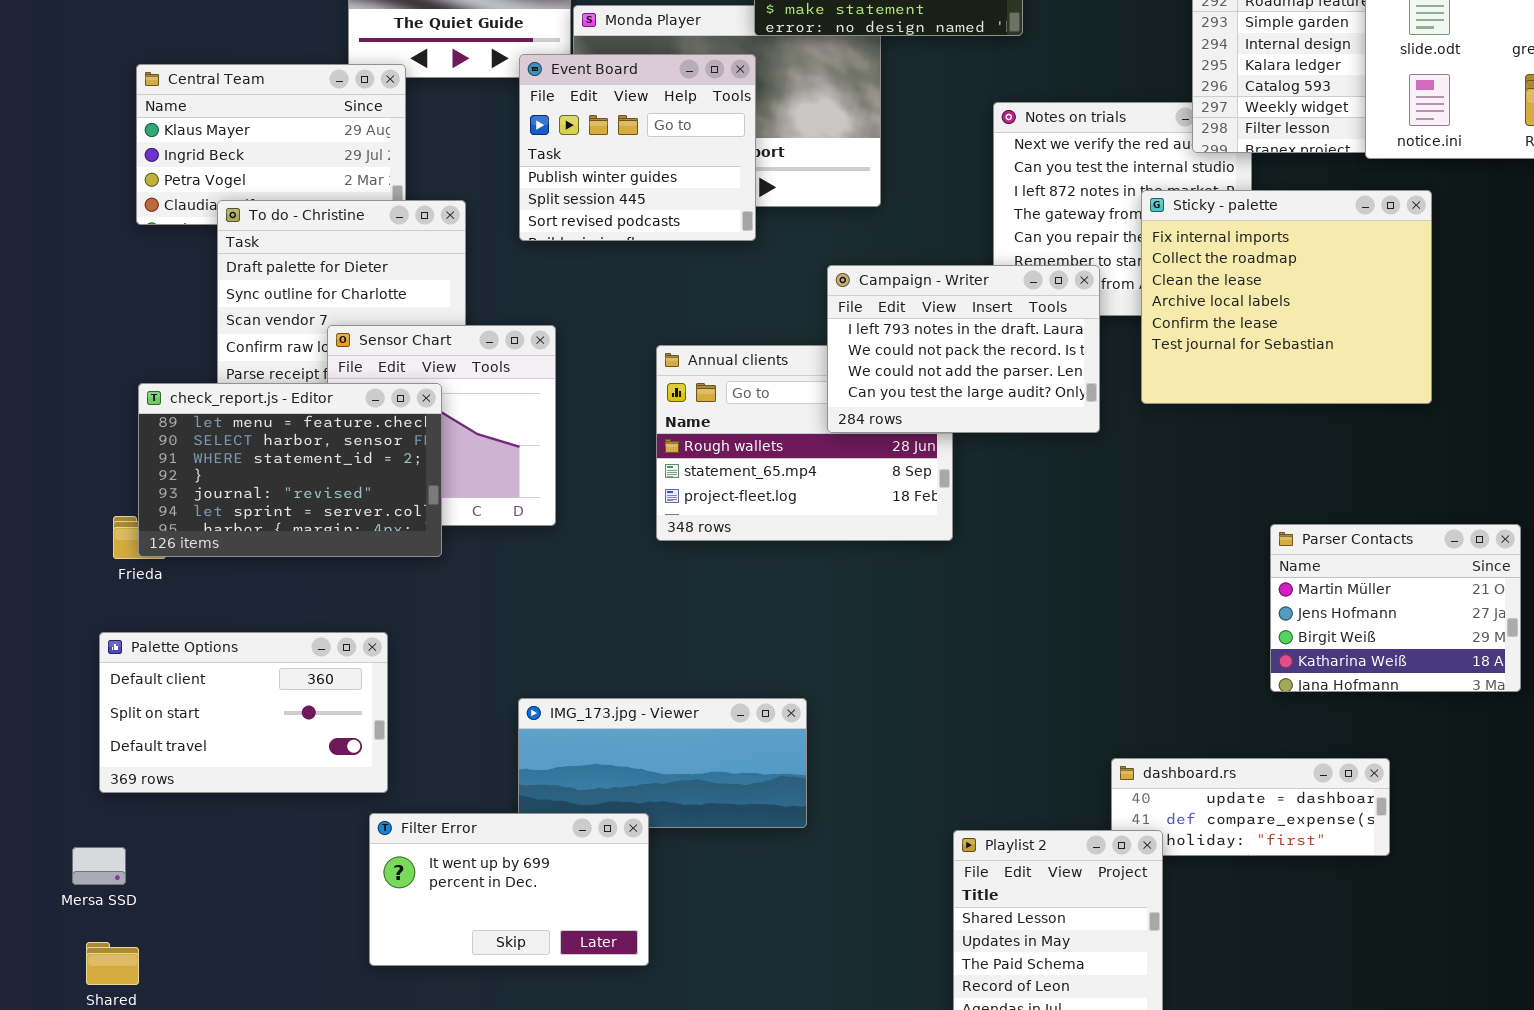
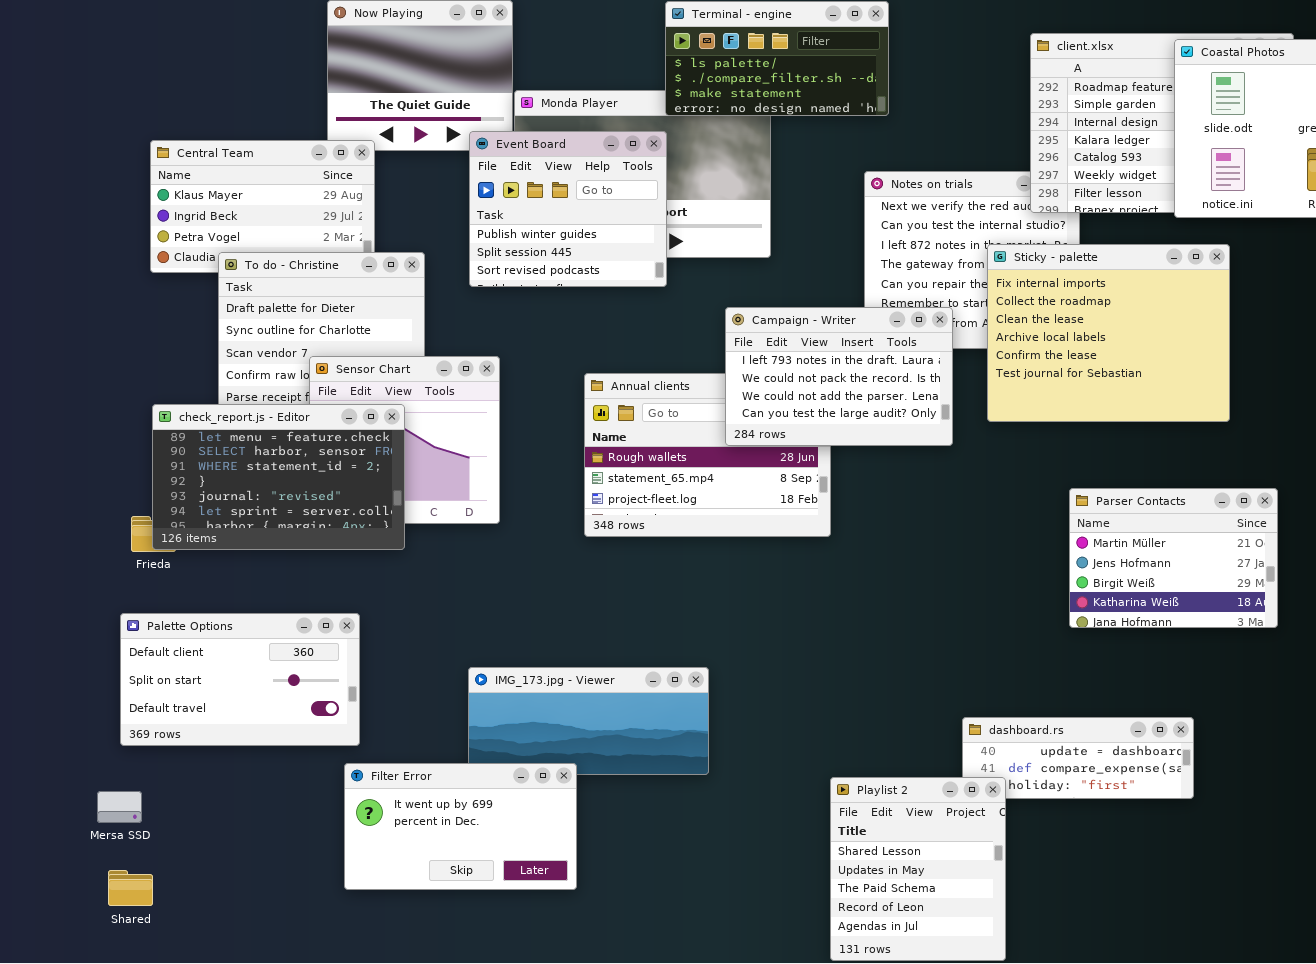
Parser Contacts: [1270,524,1521,692] -> [1069,488,1278,628], moved

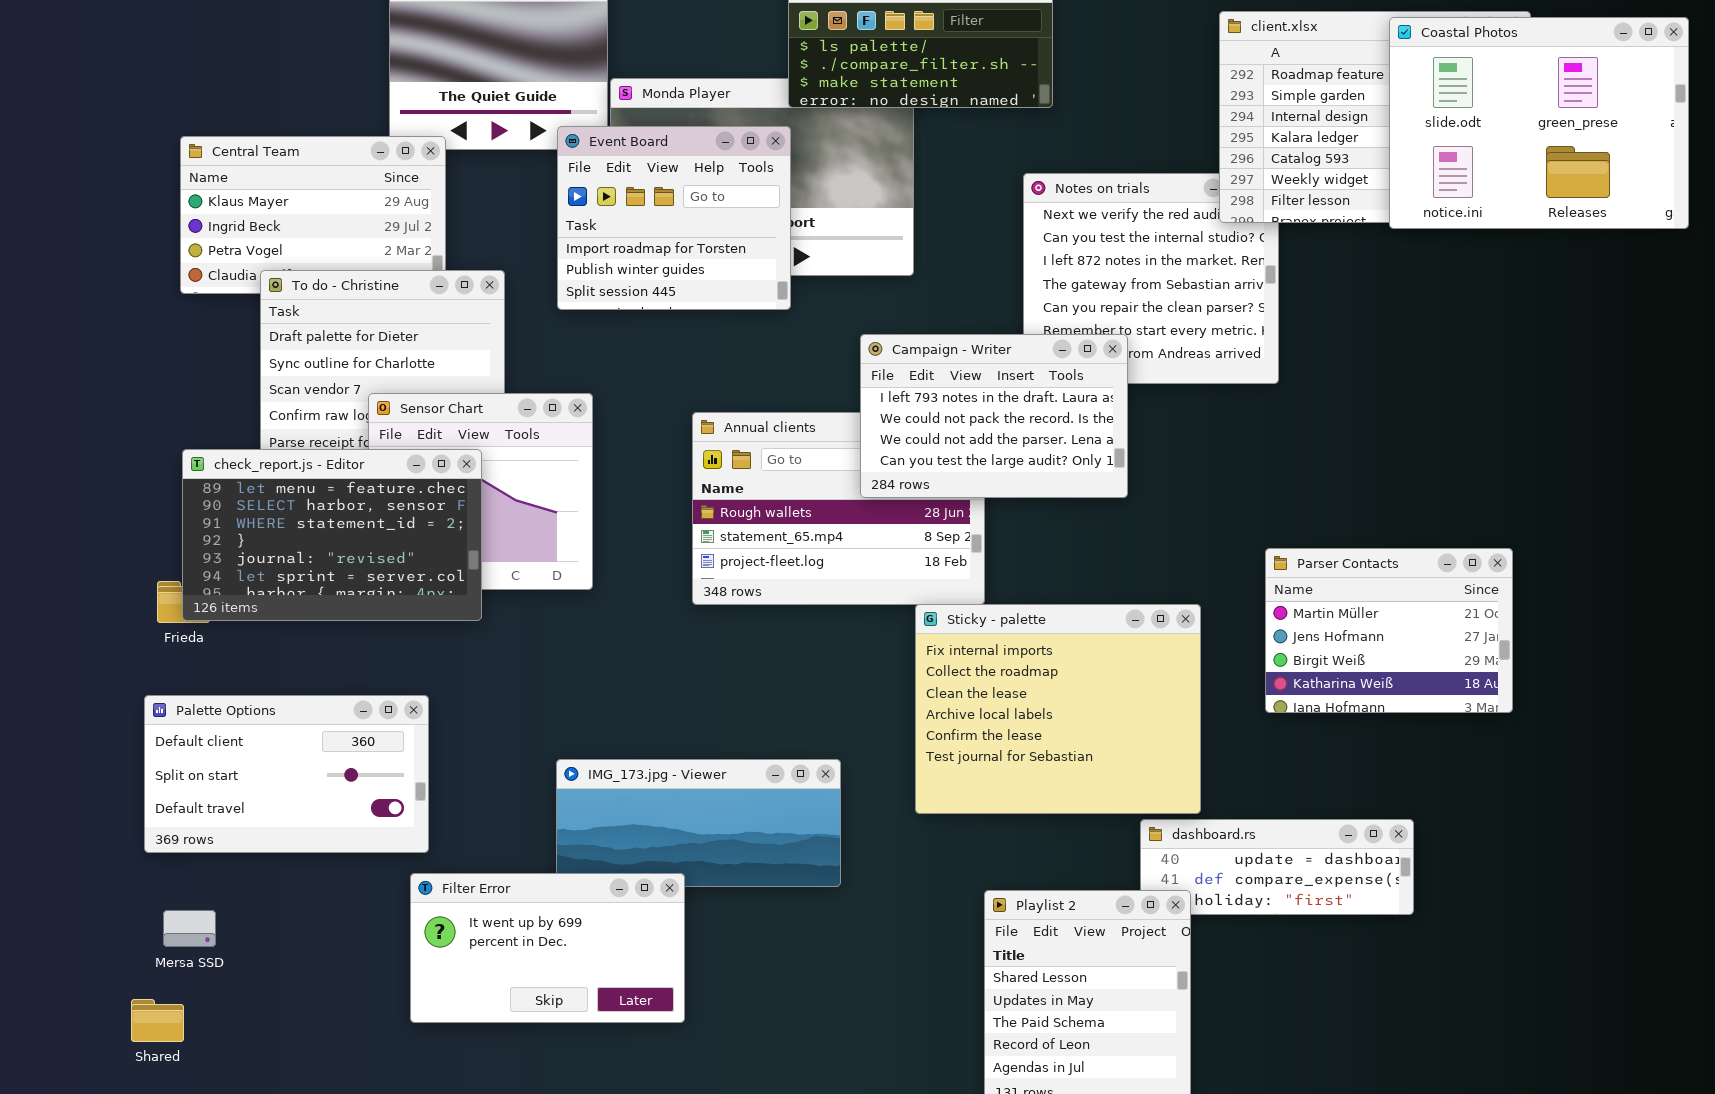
Event Board: [469,131,667,287] -> [557,126,791,310], scrolled up 1 row
Sticky - palette: [987,244,1230,422] -> [915,604,1201,814], moved
Mersa SSD: [97,791,142,823] -> [163,910,216,947], moved

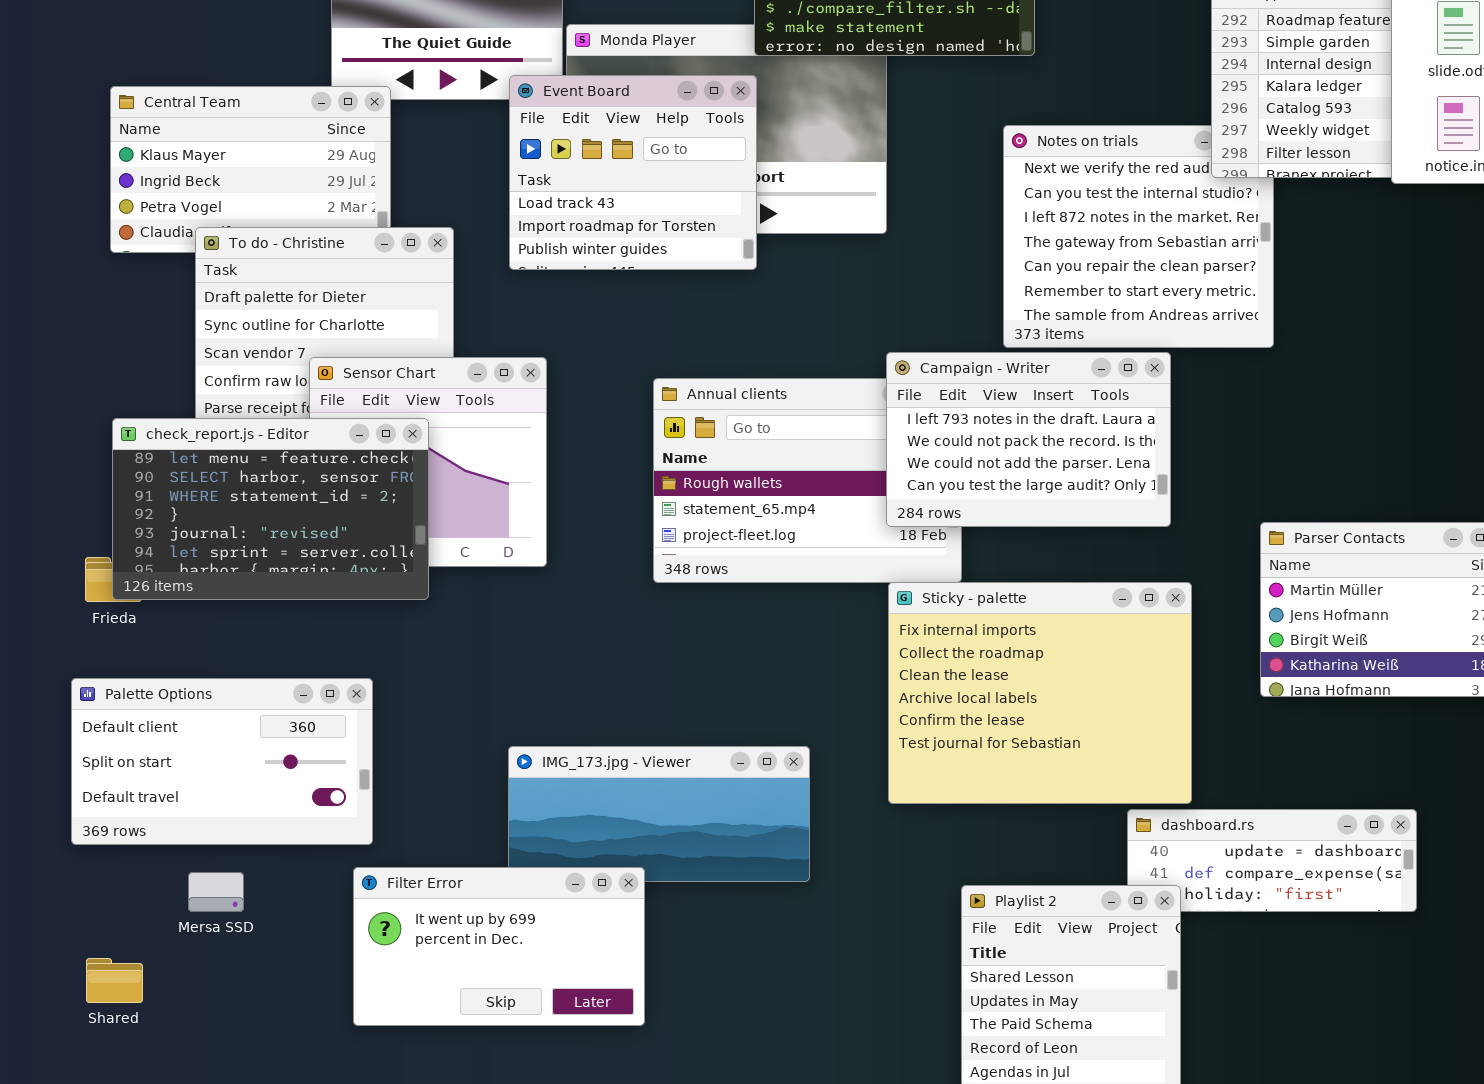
Event Board: [557,126,791,310] -> [509,75,757,270], scrolled up 1 row
Campaign - Writer: [860,334,1128,498] -> [886,352,1171,527], moved
Mersa SSD: [163,910,216,947] -> [188,872,244,912], moved
Shared: [131,999,184,1042] -> [86,958,143,1003], moved

